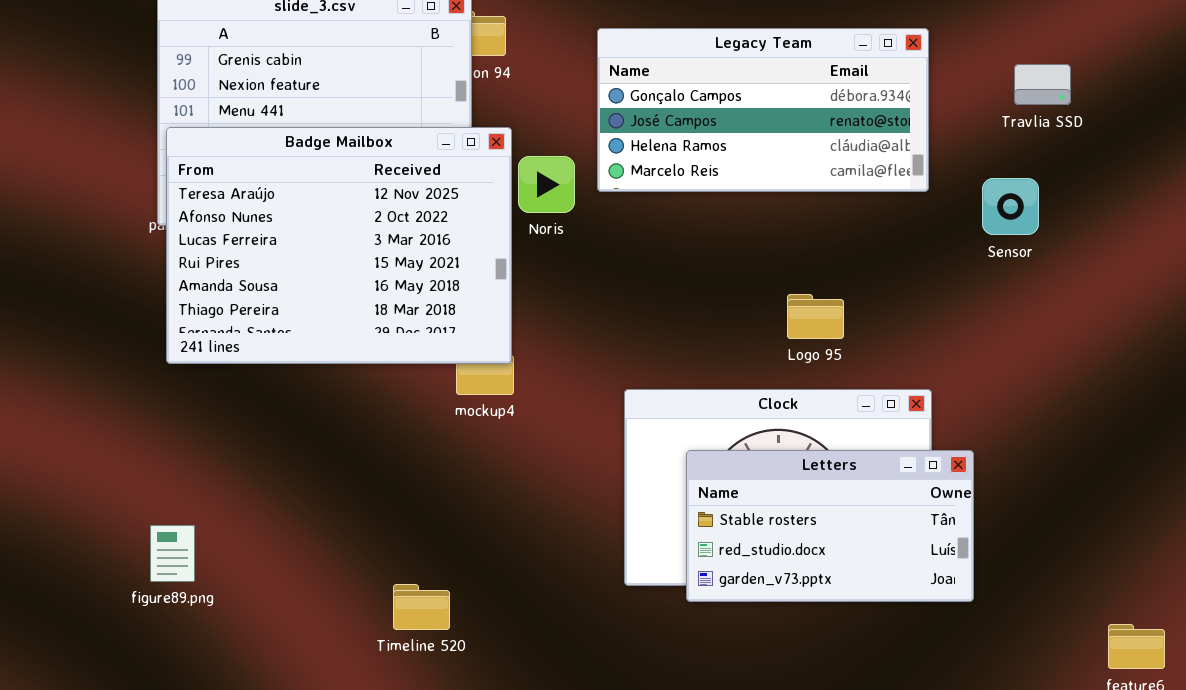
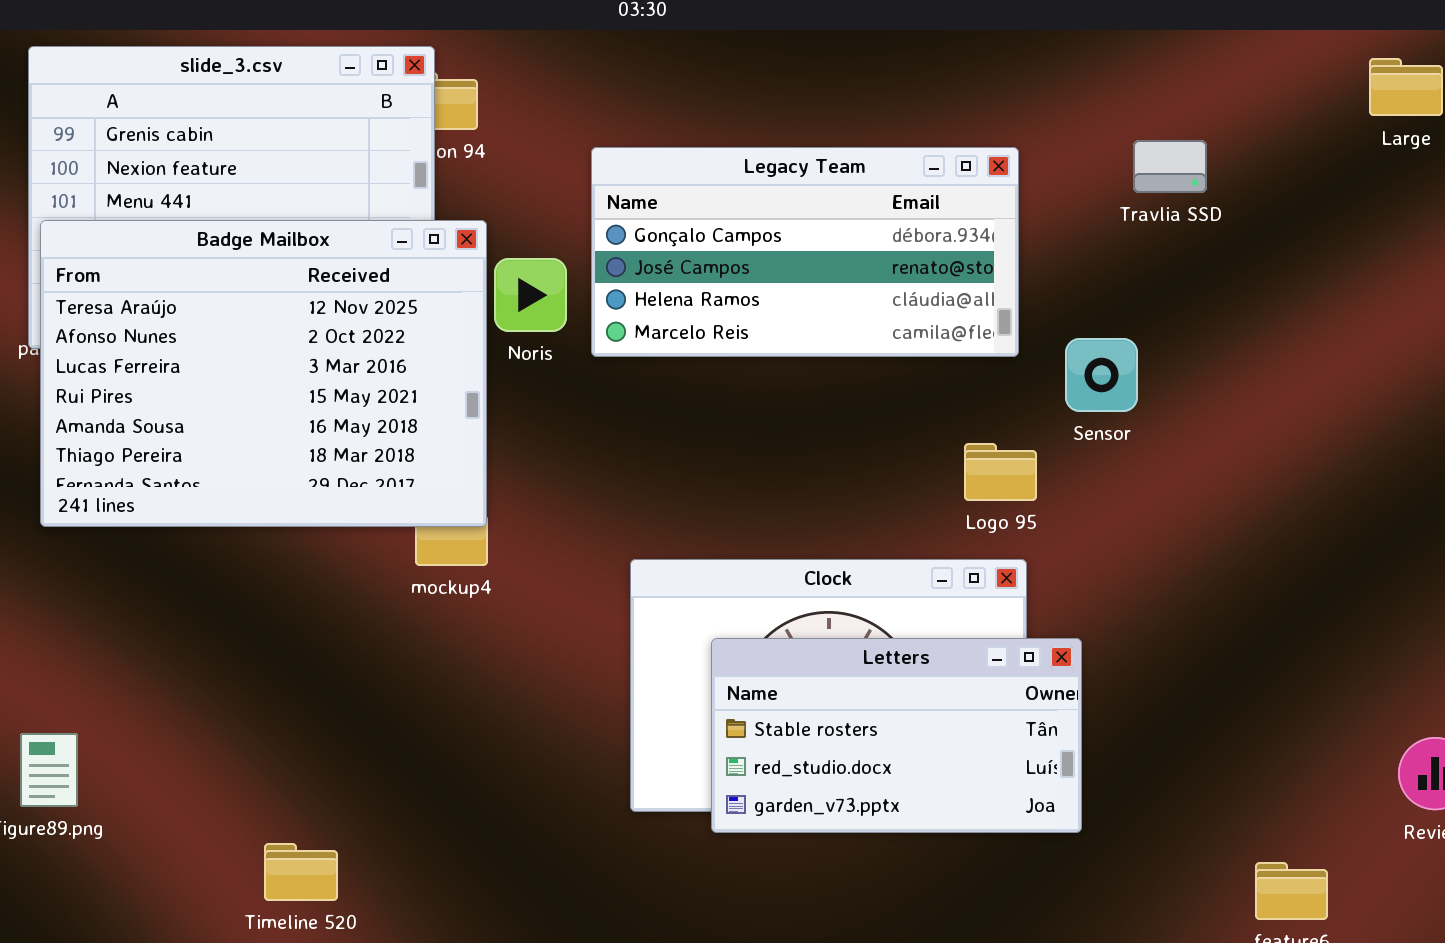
Legacy Team: [597,28,929,192] -> [591,147,1019,357], moved
Sensor: [982,178,1039,235] -> [1065,338,1138,412], moved
Logo 95: [787,294,844,339] -> [964,443,1037,501], moved
Timeline 520: [393,584,450,630] -> [264,843,338,901], moved

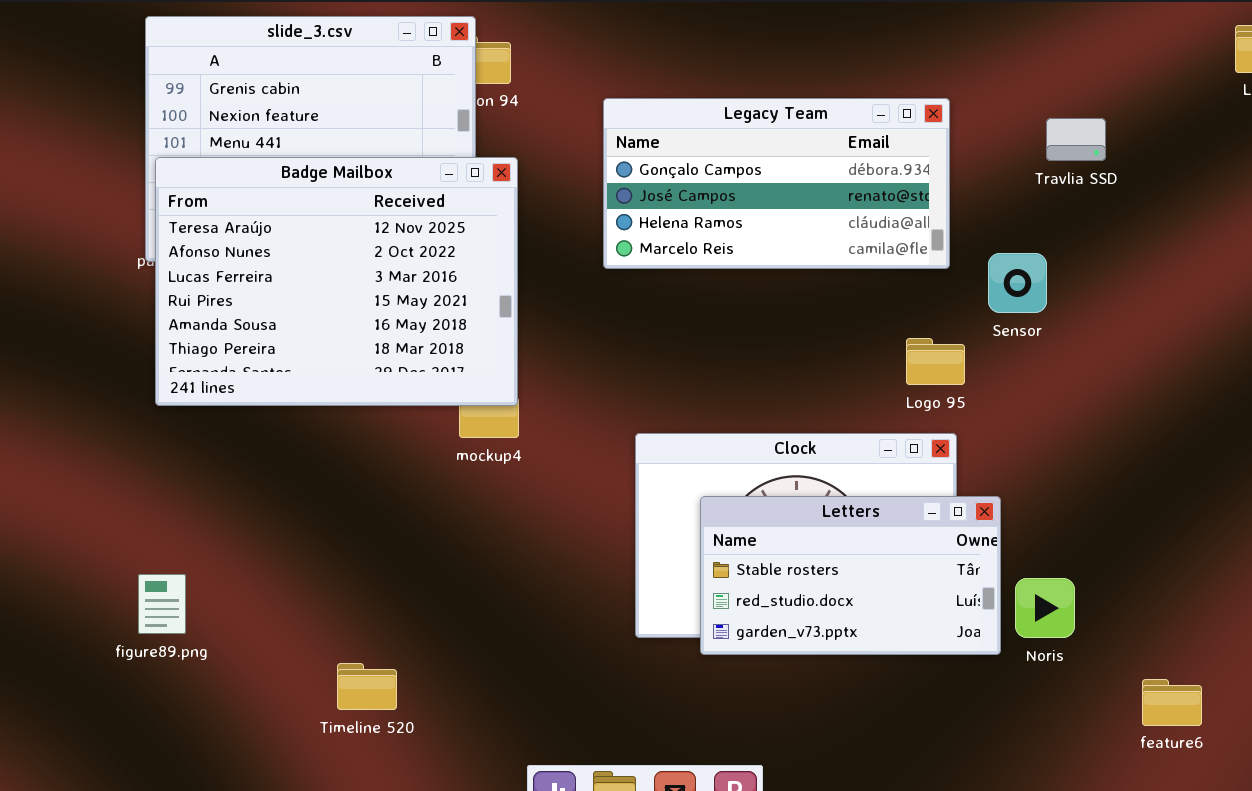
Travlia SSD: [1133,140,1207,193] -> [1046,118,1106,161], moved
Noris: [494,258,567,332] -> [1015,578,1075,638], moved

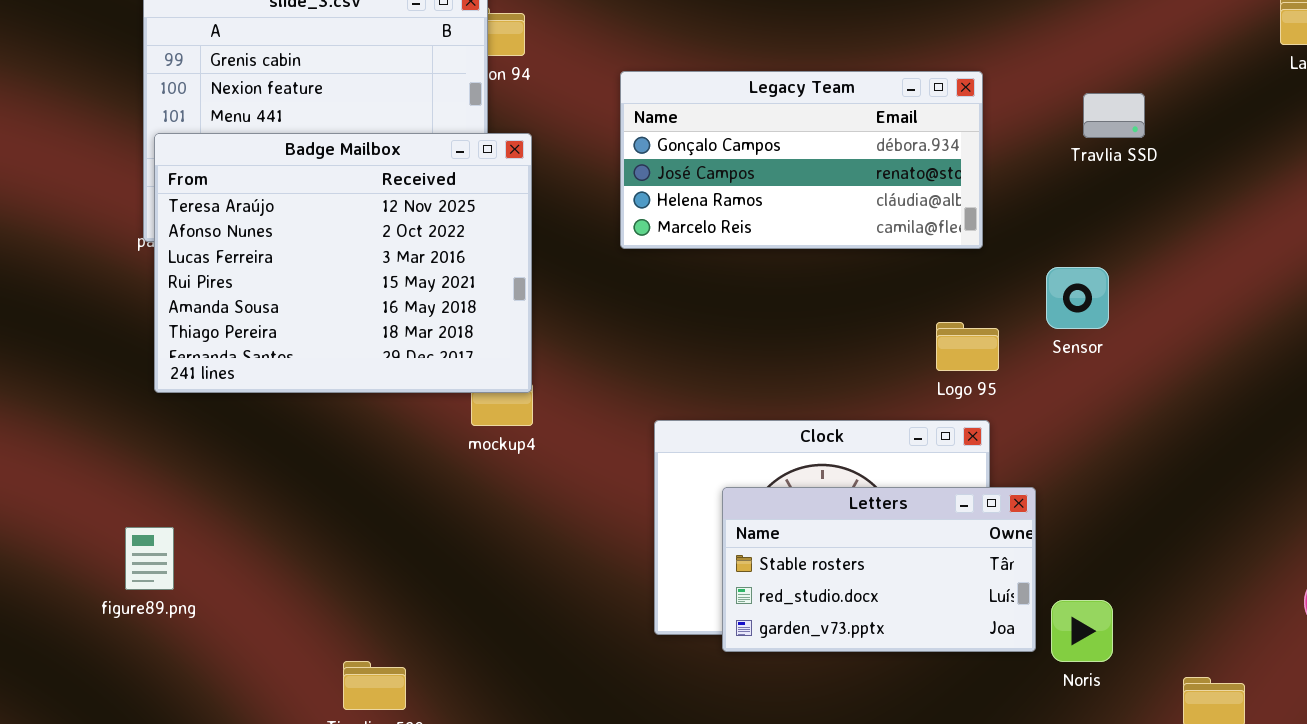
Sensor: [988,253,1047,313] -> [1046,267,1109,329], moved
figure89.png: [138,574,186,634] -> [125,527,174,590], moved
Noris: [1015,578,1075,638] -> [1051,600,1113,662], moved

